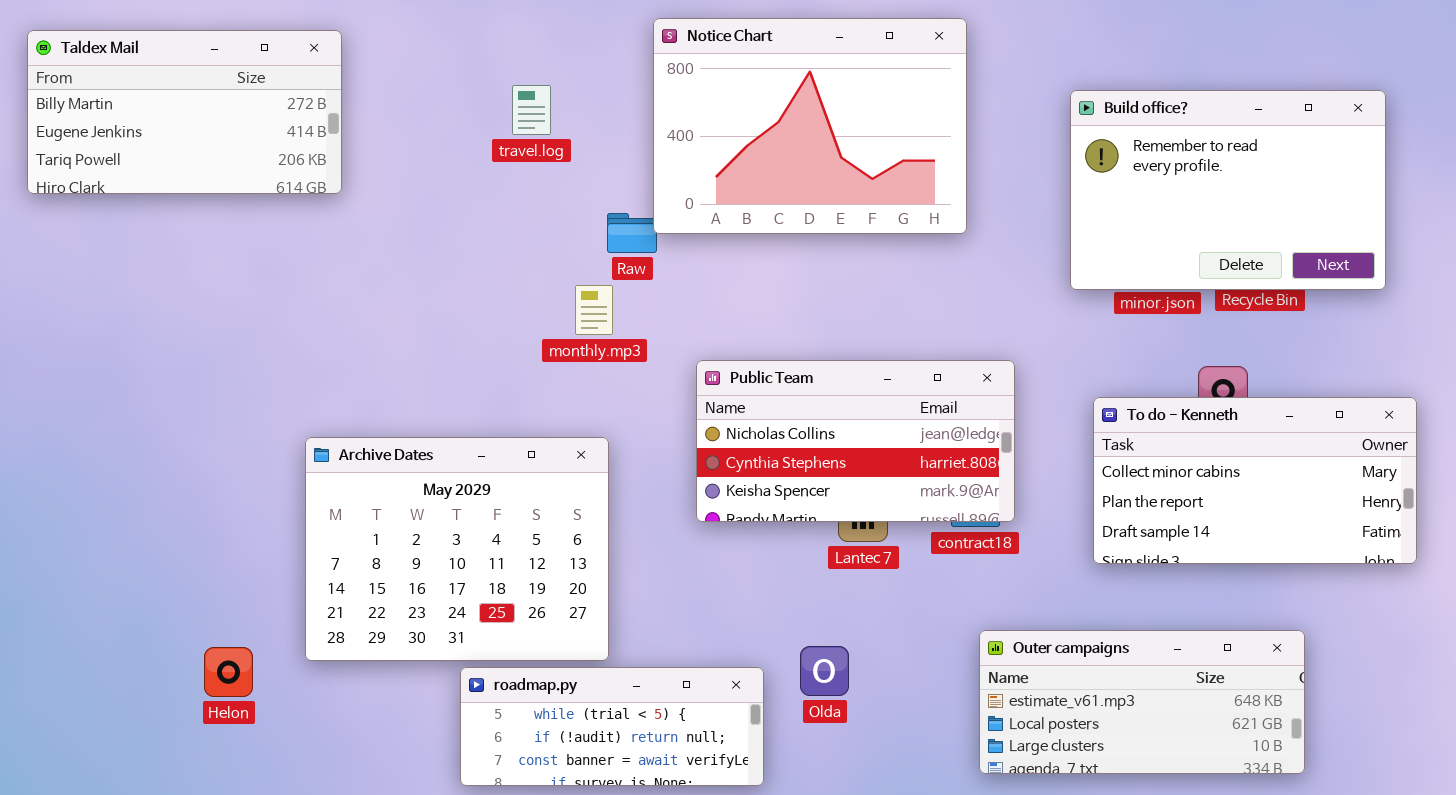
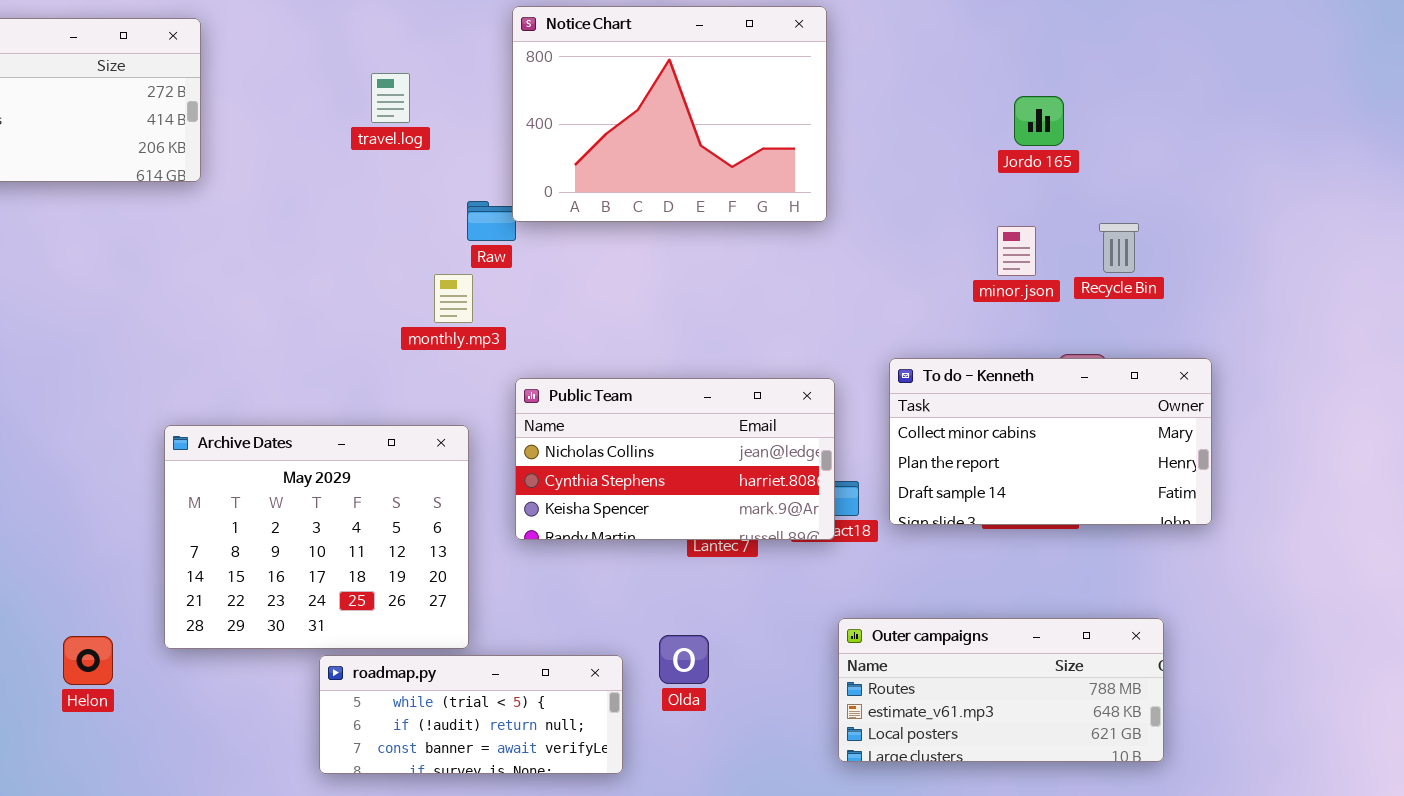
Build office?: [1070,90,1386,290] -> none, closed
Public Team: [696,360,1015,522] -> [515,378,835,540], moved
To do - Kenneth: [1093,397,1417,564] -> [889,358,1212,525], moved
Outer campaigns: [979,630,1305,774] -> [838,618,1164,762], scrolled up 1 row

